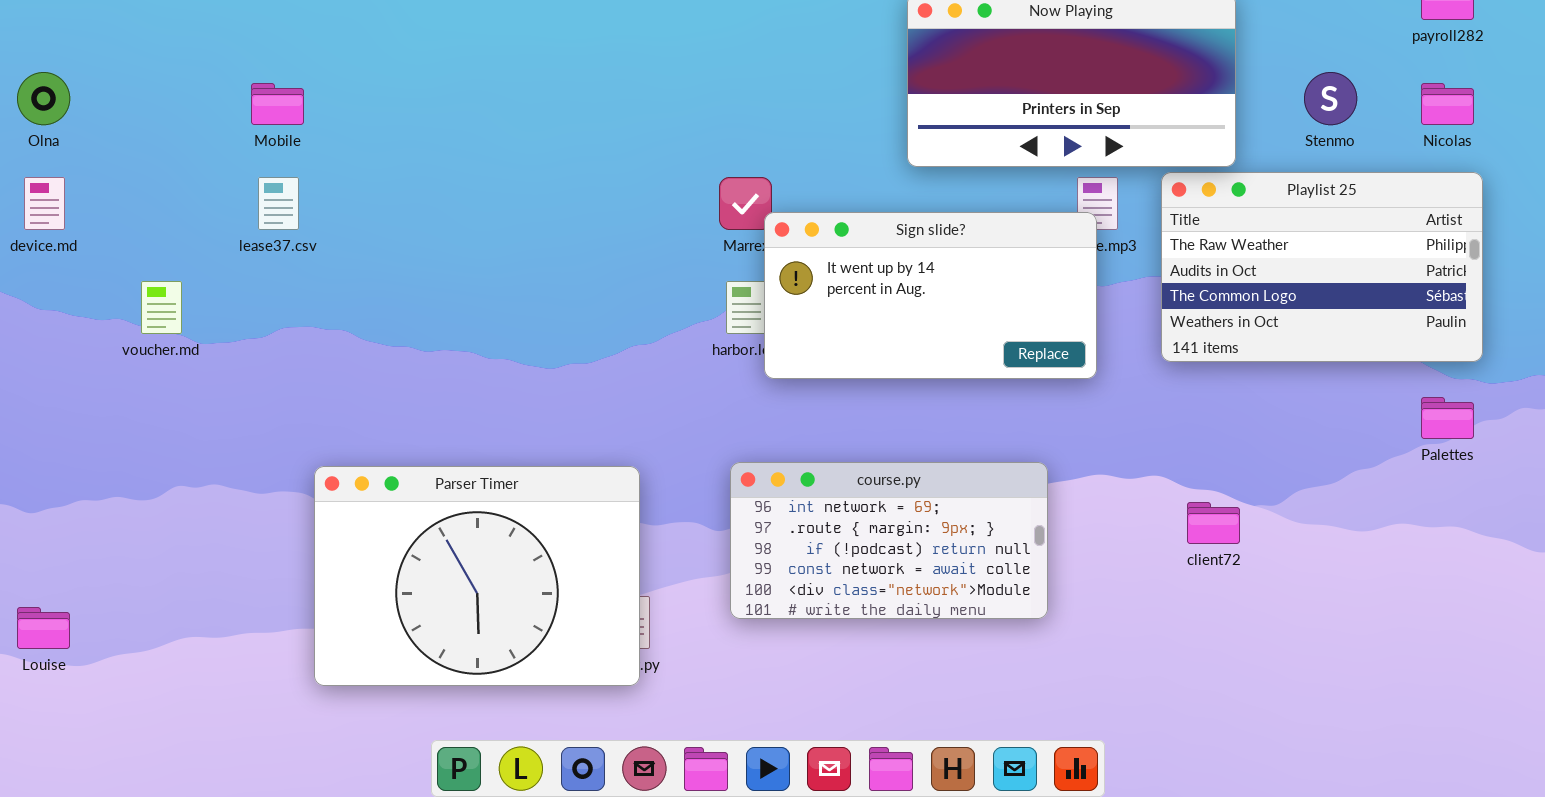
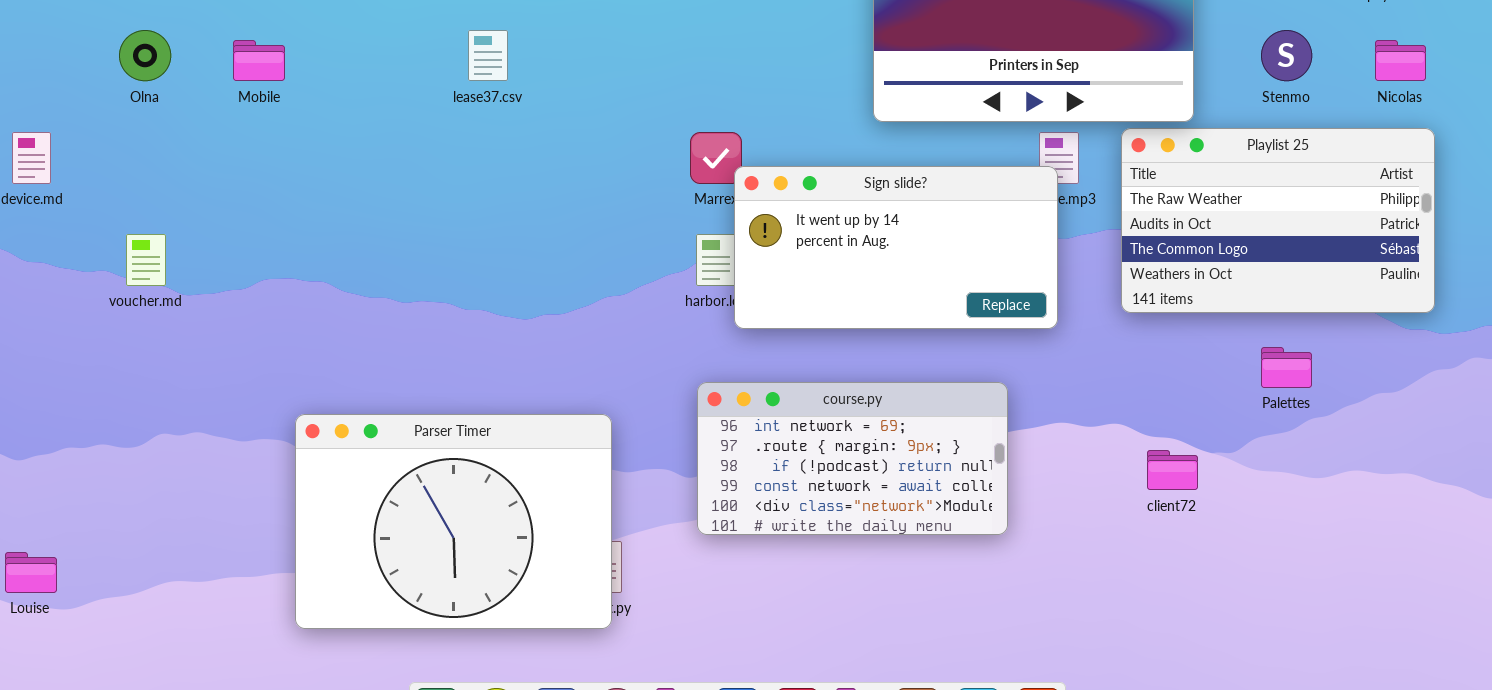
Olna: [17,72,70,125] -> [119,30,171,81], moved
lease37.csv: [258,177,299,230] -> [468,30,508,81], moved
Palettes: [1421,397,1474,439] -> [1261,347,1312,388], moved
course.py: [730,462,1048,619] -> [697,382,1008,535], moved

